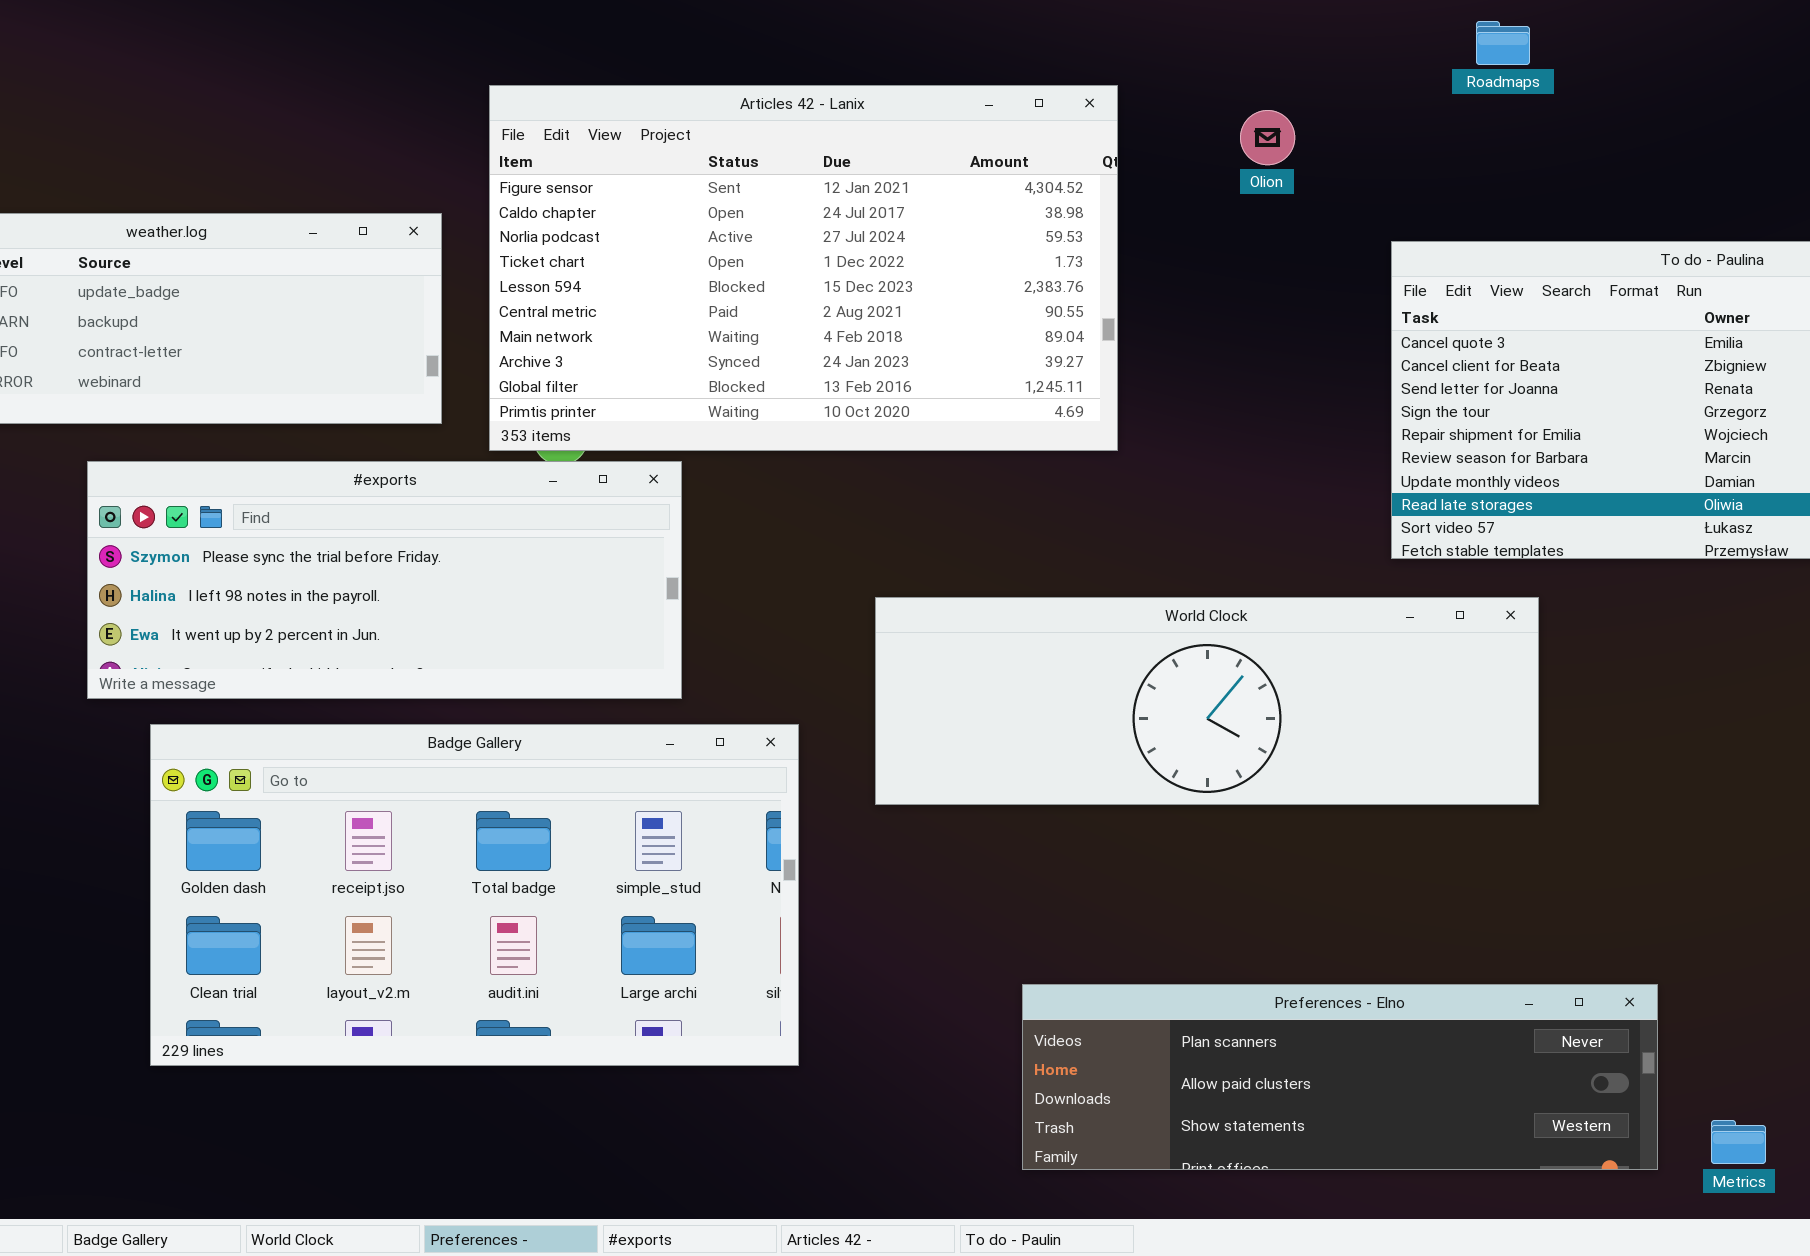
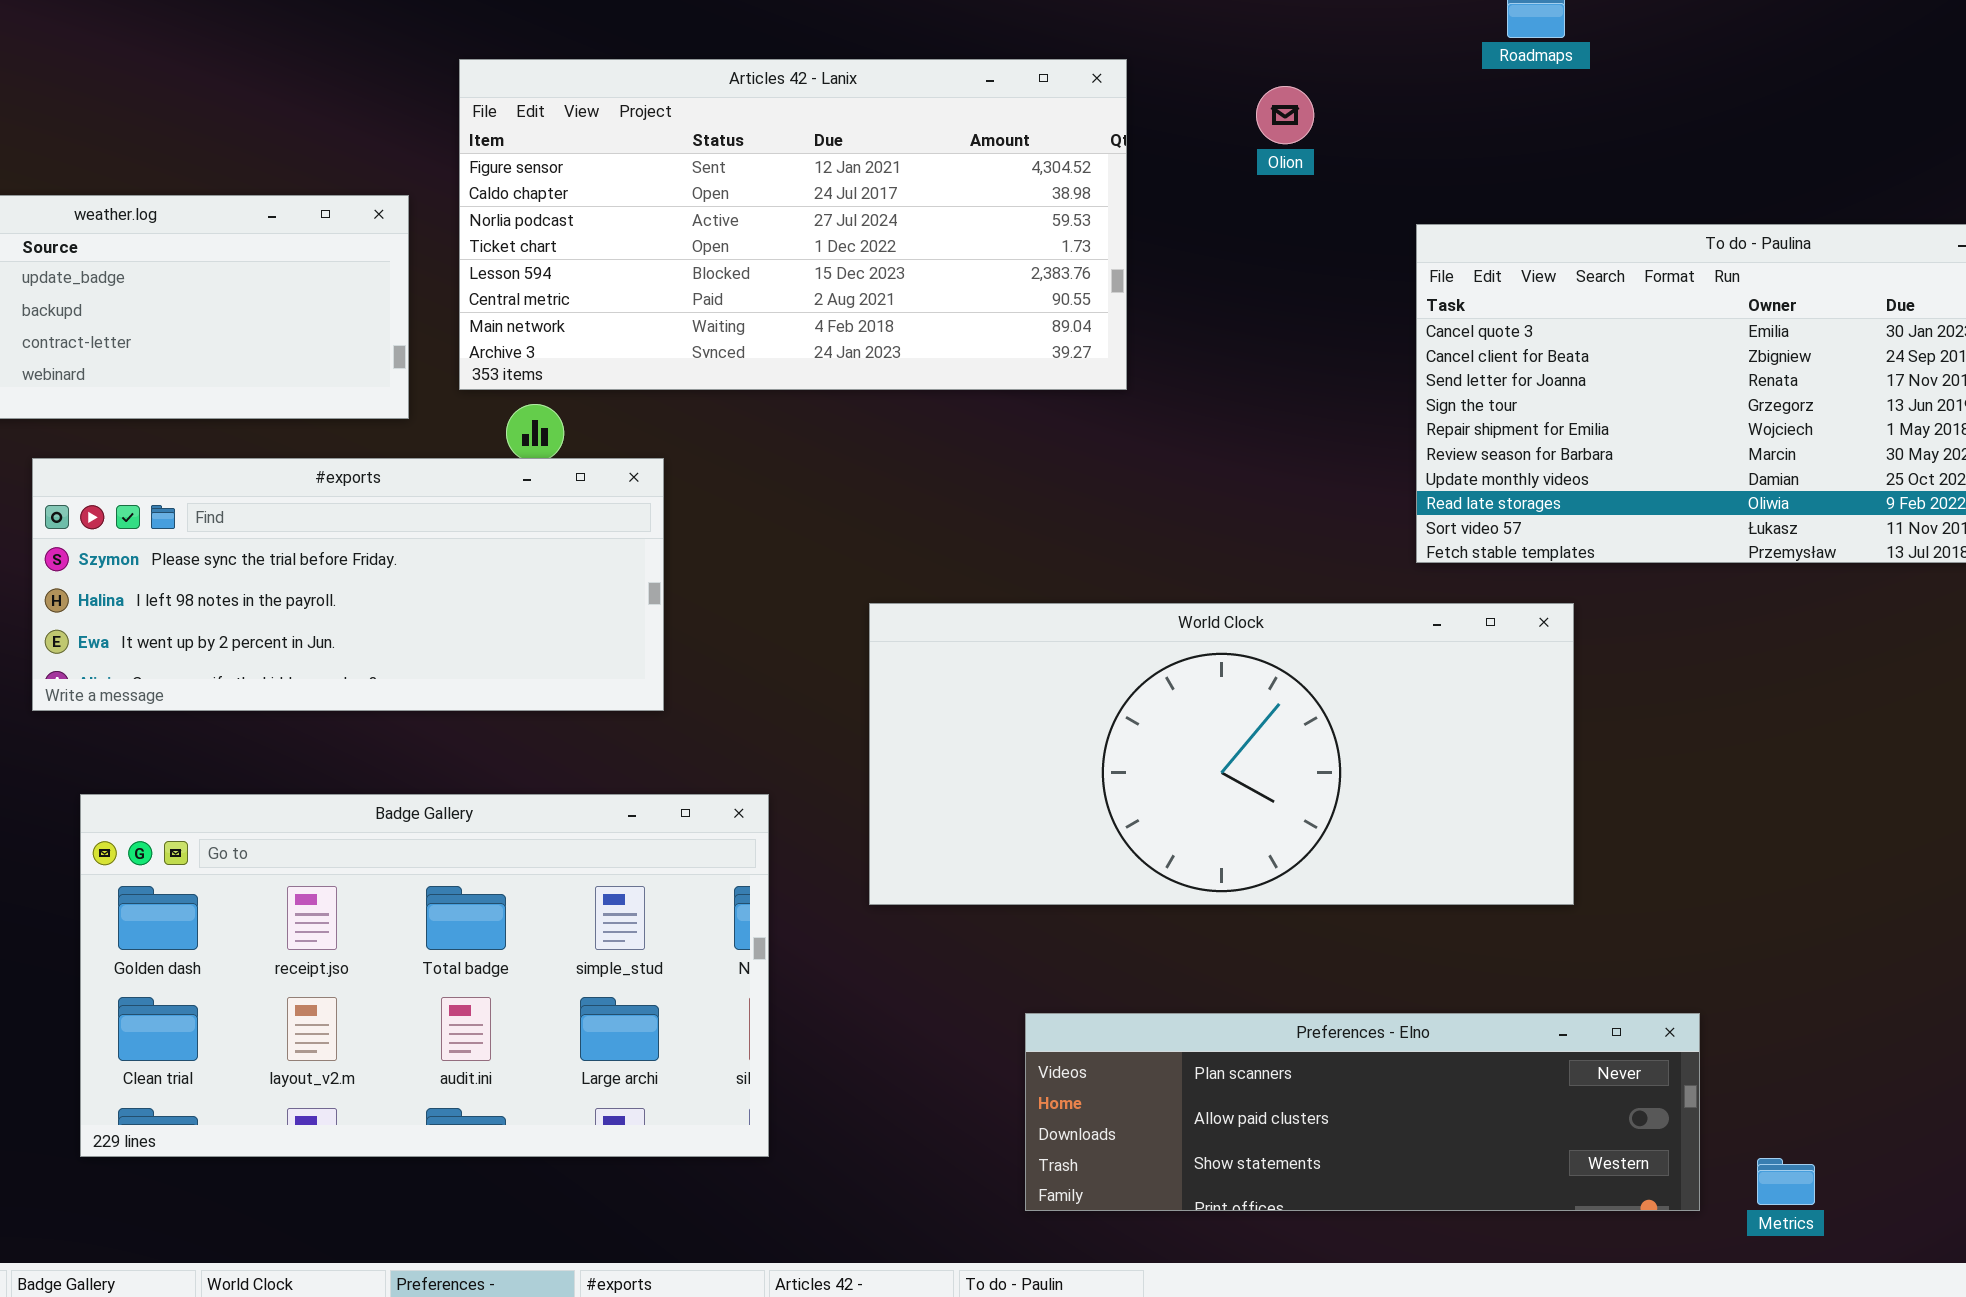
Articles 42 - Lanix: [489,85,1118,451] -> [459,59,1127,390], resized
World Clock: [875,597,1539,805] -> [869,603,1574,905], resized
Badge Gallery: [150,724,799,1066] -> [80,794,769,1157], moved

